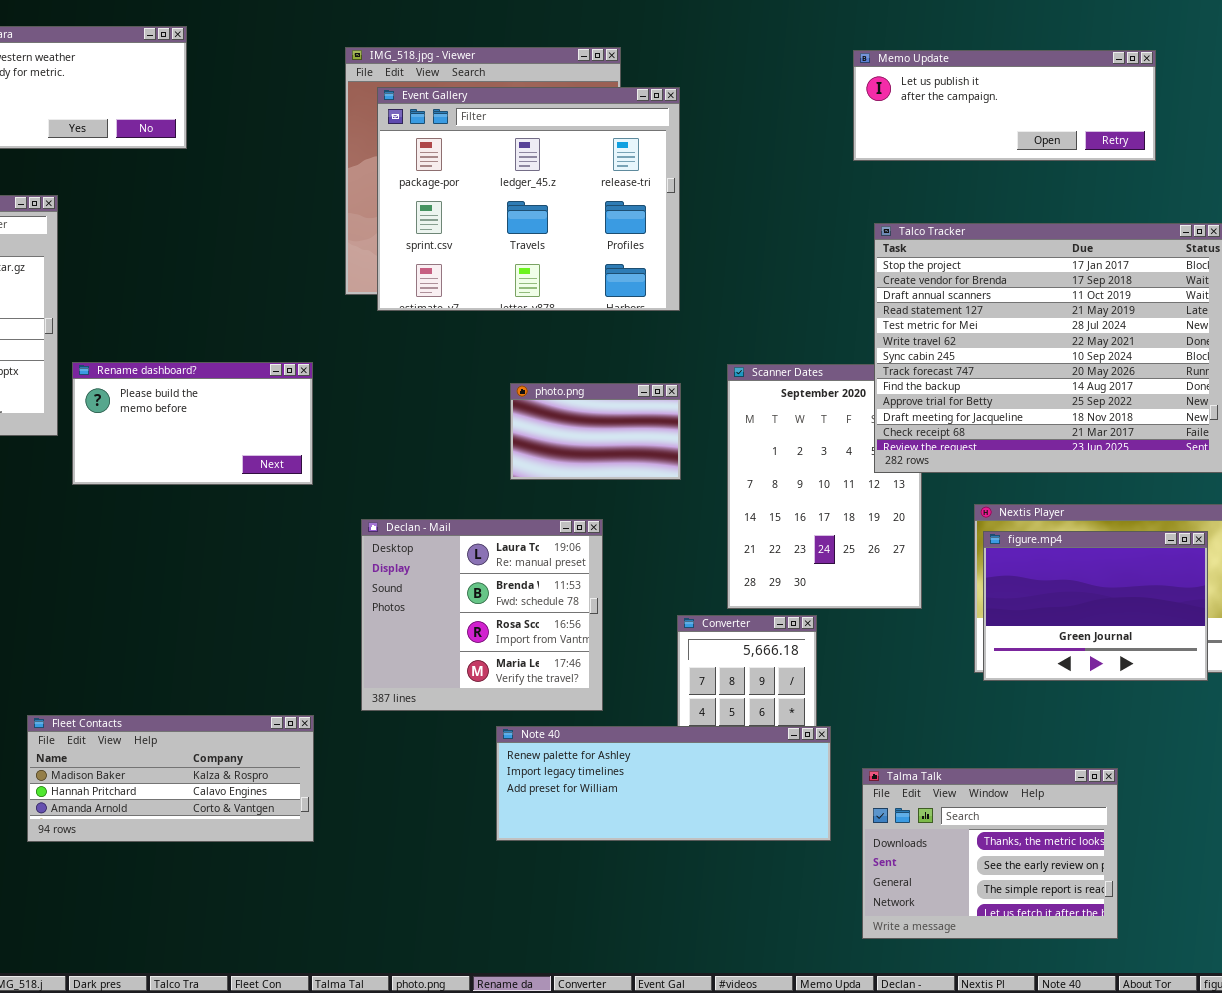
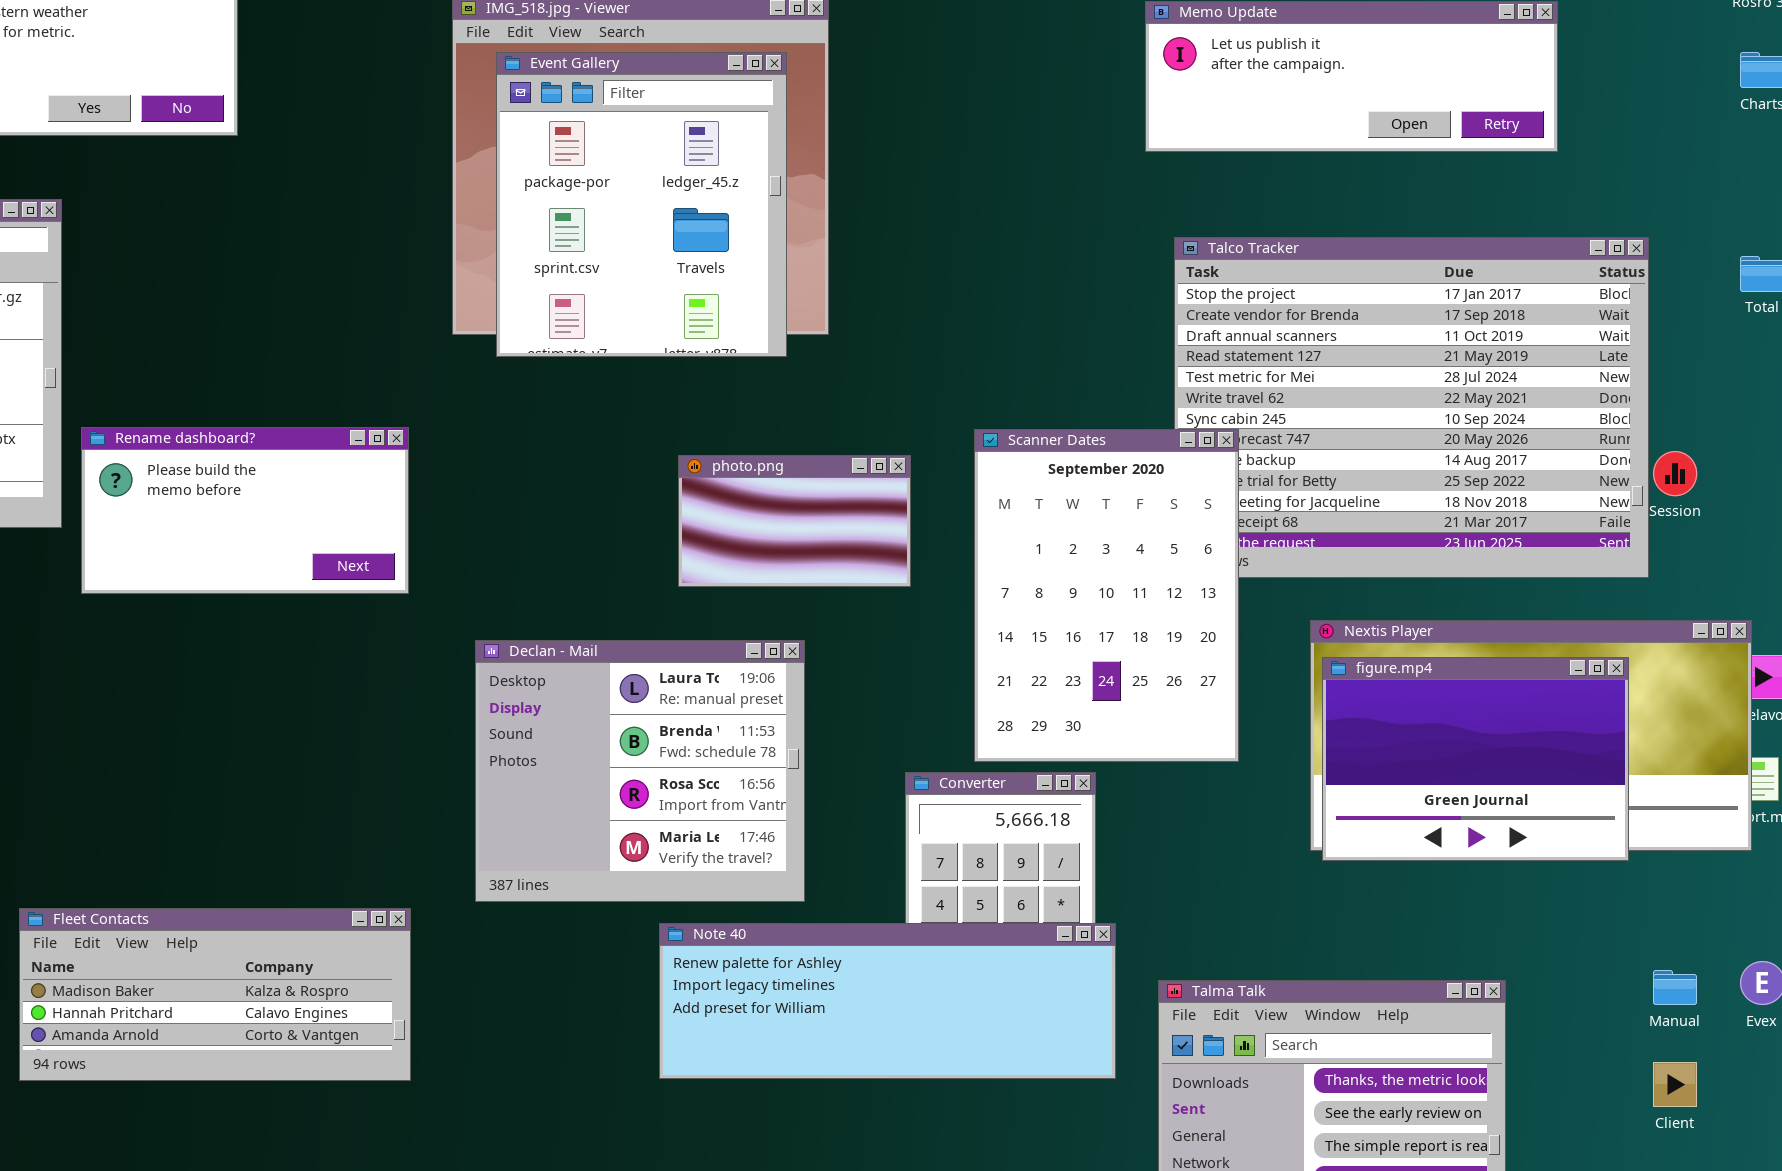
Event Gallery: [377,87,680,311] -> [496,52,787,357], resized
Scanner Dates: [727,364,922,609] -> [974,429,1239,762], raised

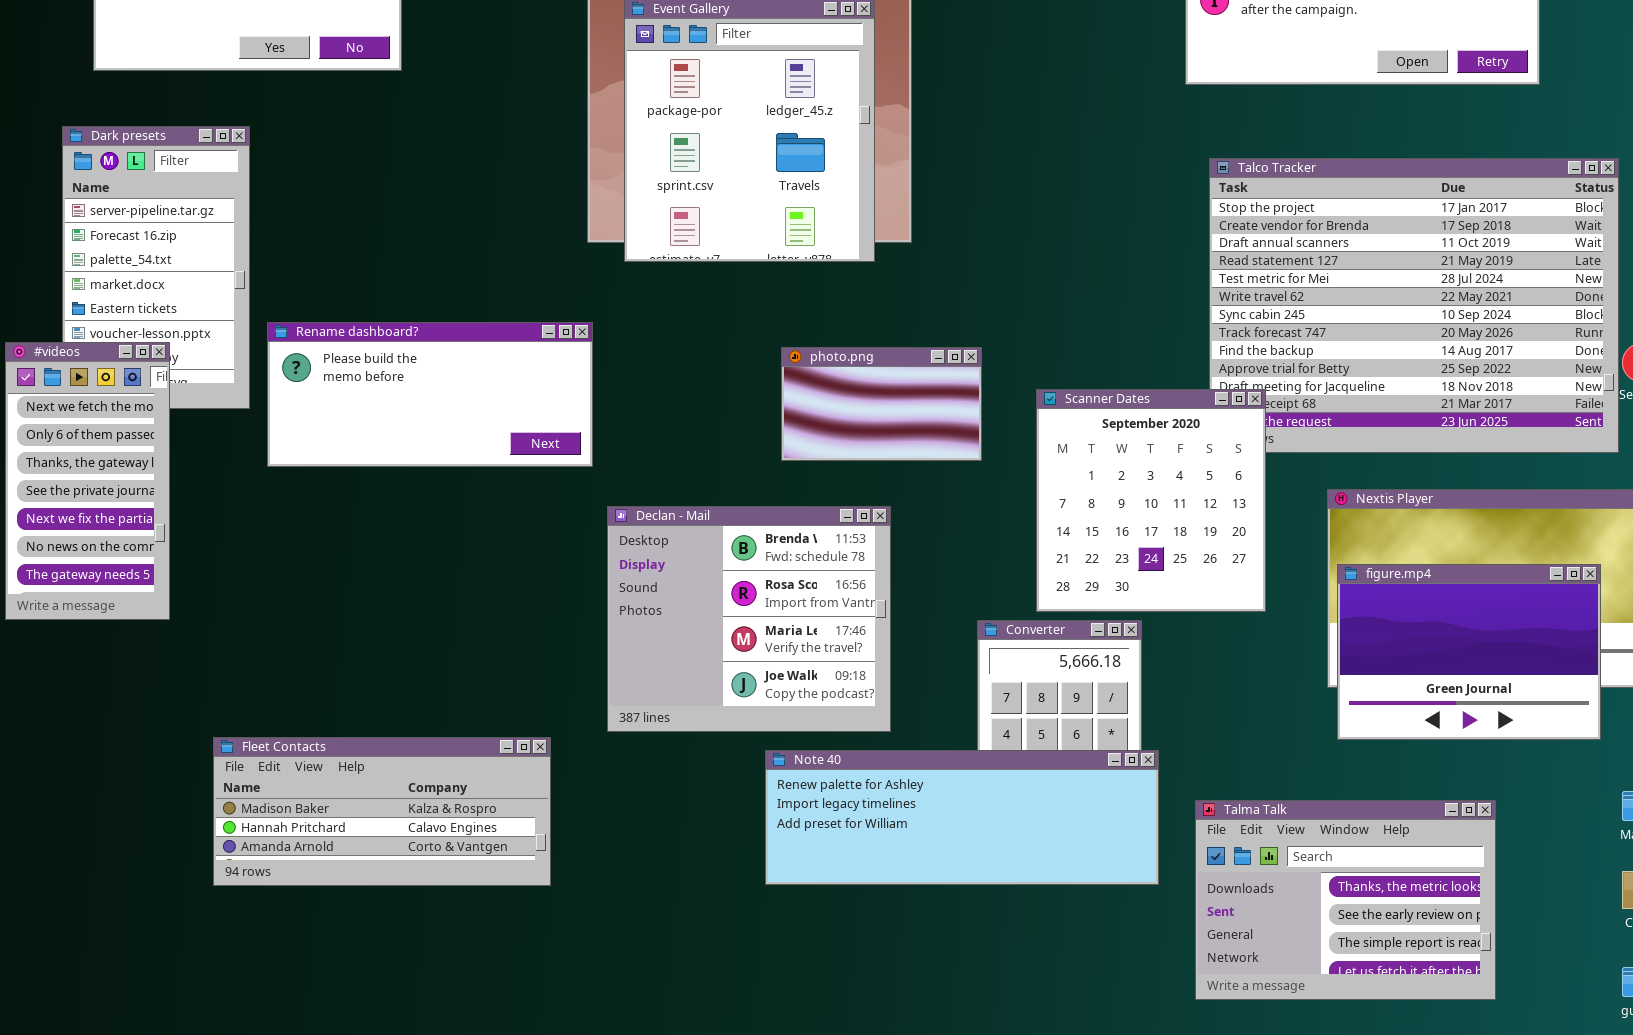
Rename dashboard?: [81,427,409,594] -> [267,322,593,467], resized
Scanner Dates: [974,429,1239,762] -> [1036,389,1266,612], resized
Declan - Mail: [475,640,805,902] -> [607,506,891,732], scrolled down 1 row
figure.mp4: [1322,657,1629,861] -> [1337,564,1601,740], moved

